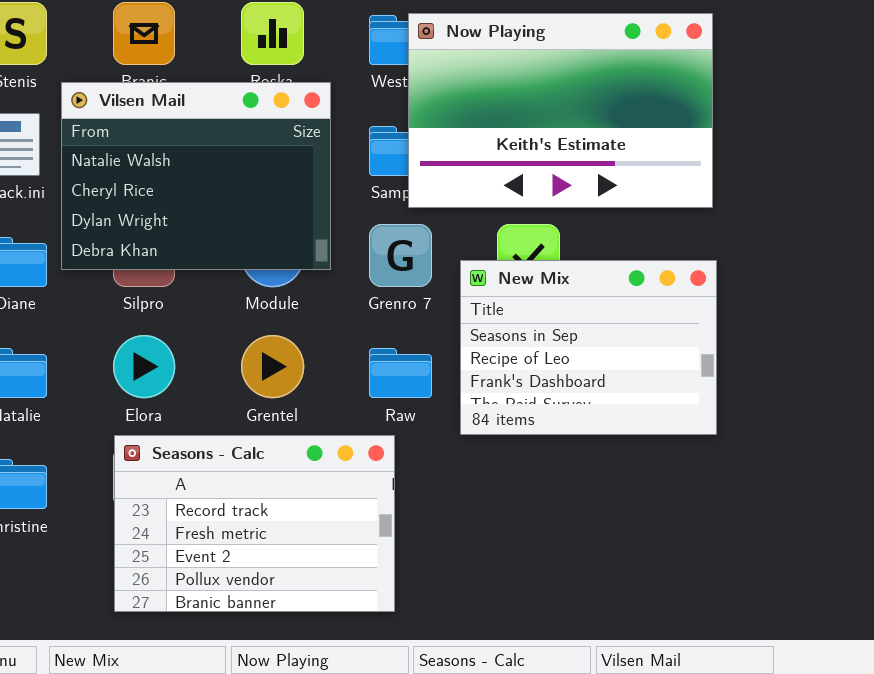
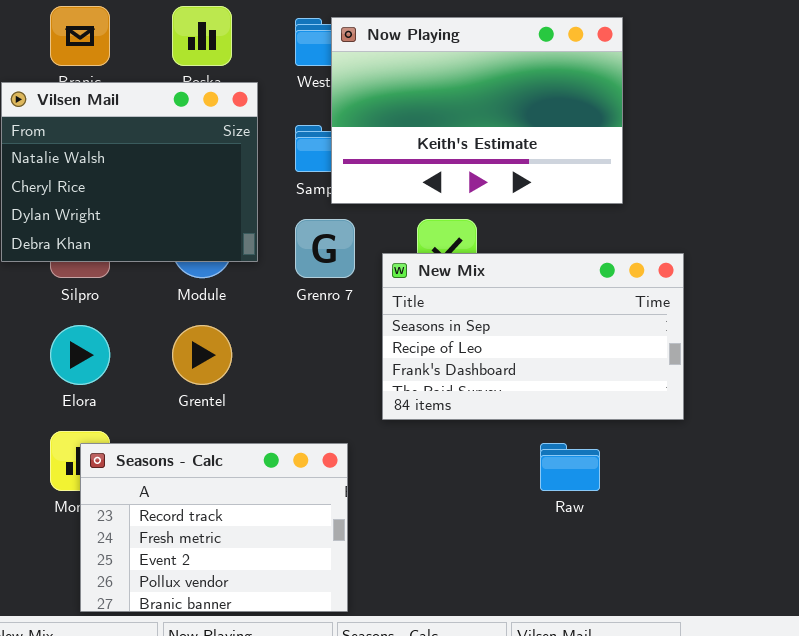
New Mix: [460,260,717,435] -> [382,253,684,420], resized
Raw: [369,348,432,398] -> [540,443,600,491], moved
Seasons - Calc: [114,435,395,612] -> [80,443,348,612], moved

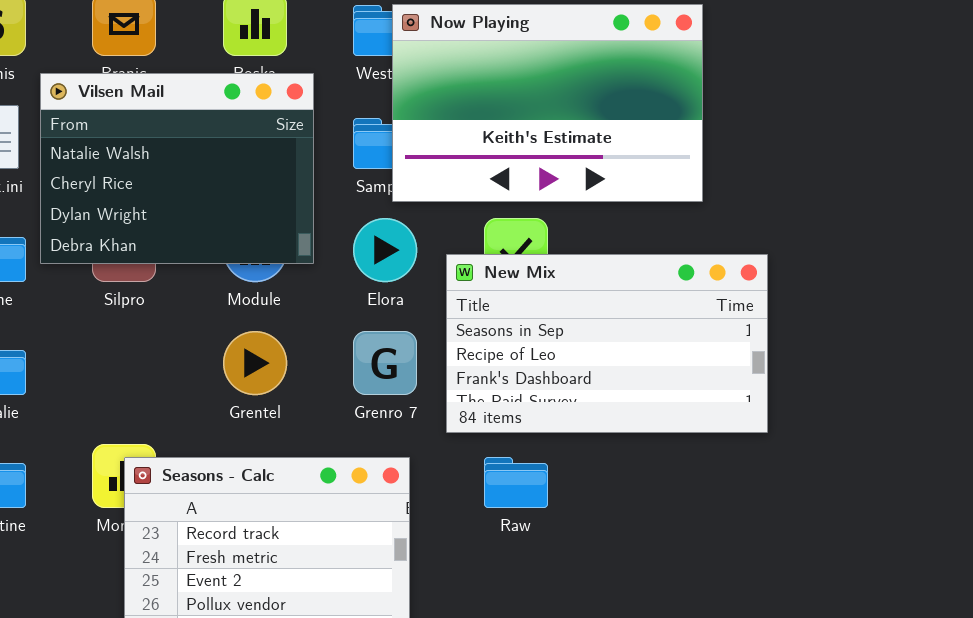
Grenro 7: [295,219,355,278] -> [353,331,417,395], moved
Elora: [50,325,110,385] -> [353,218,417,282], moved
Raw: [540,443,600,491] -> [484,457,548,508], moved

